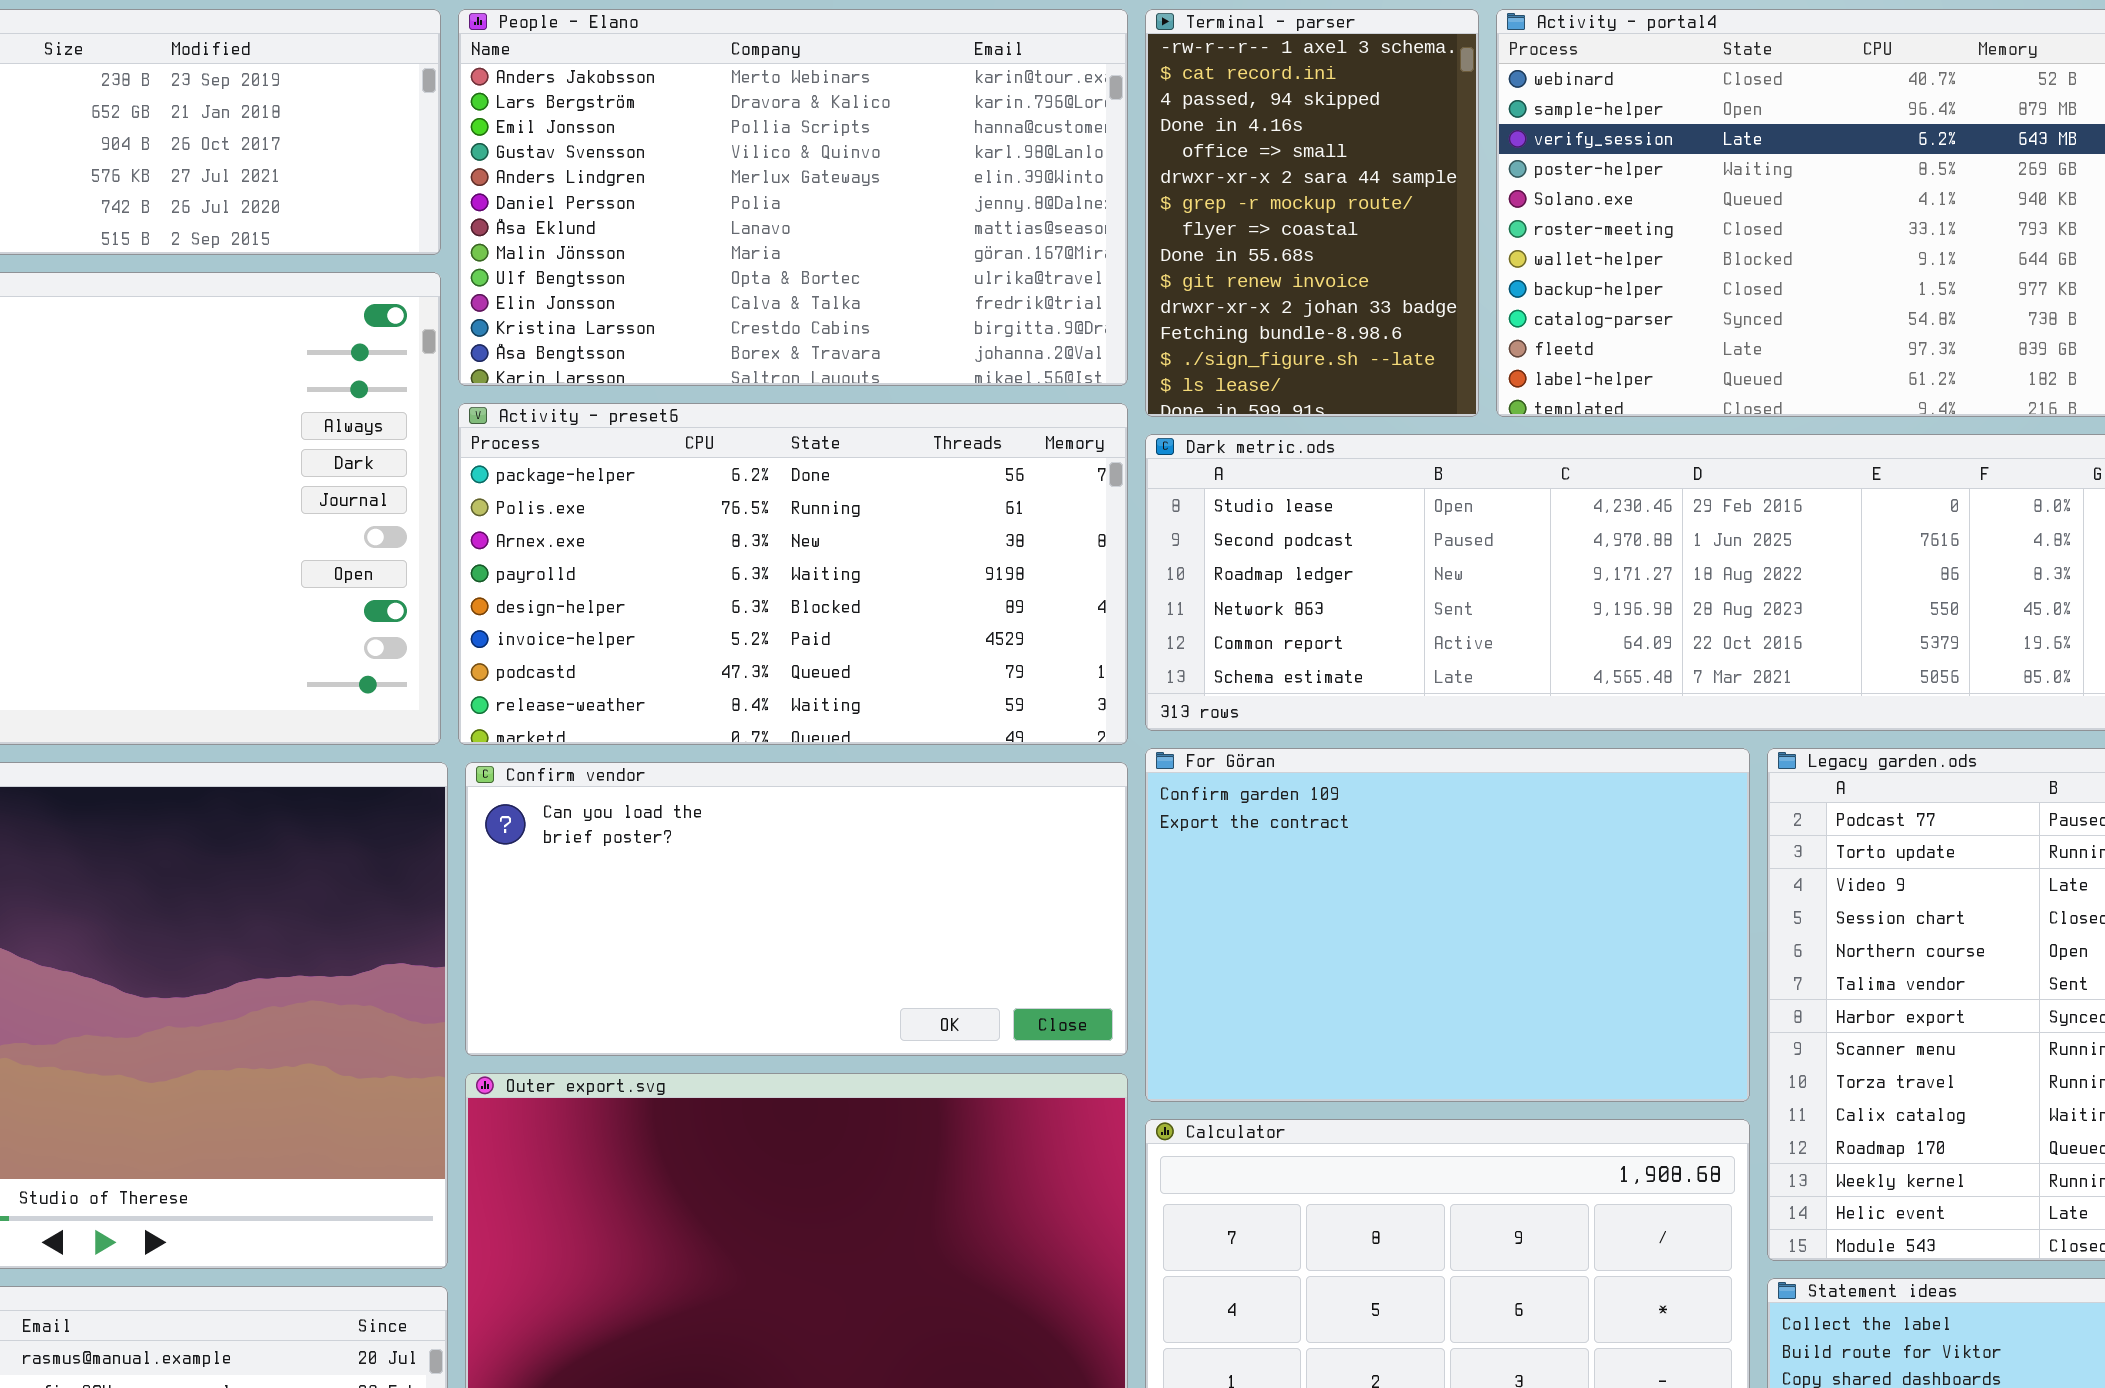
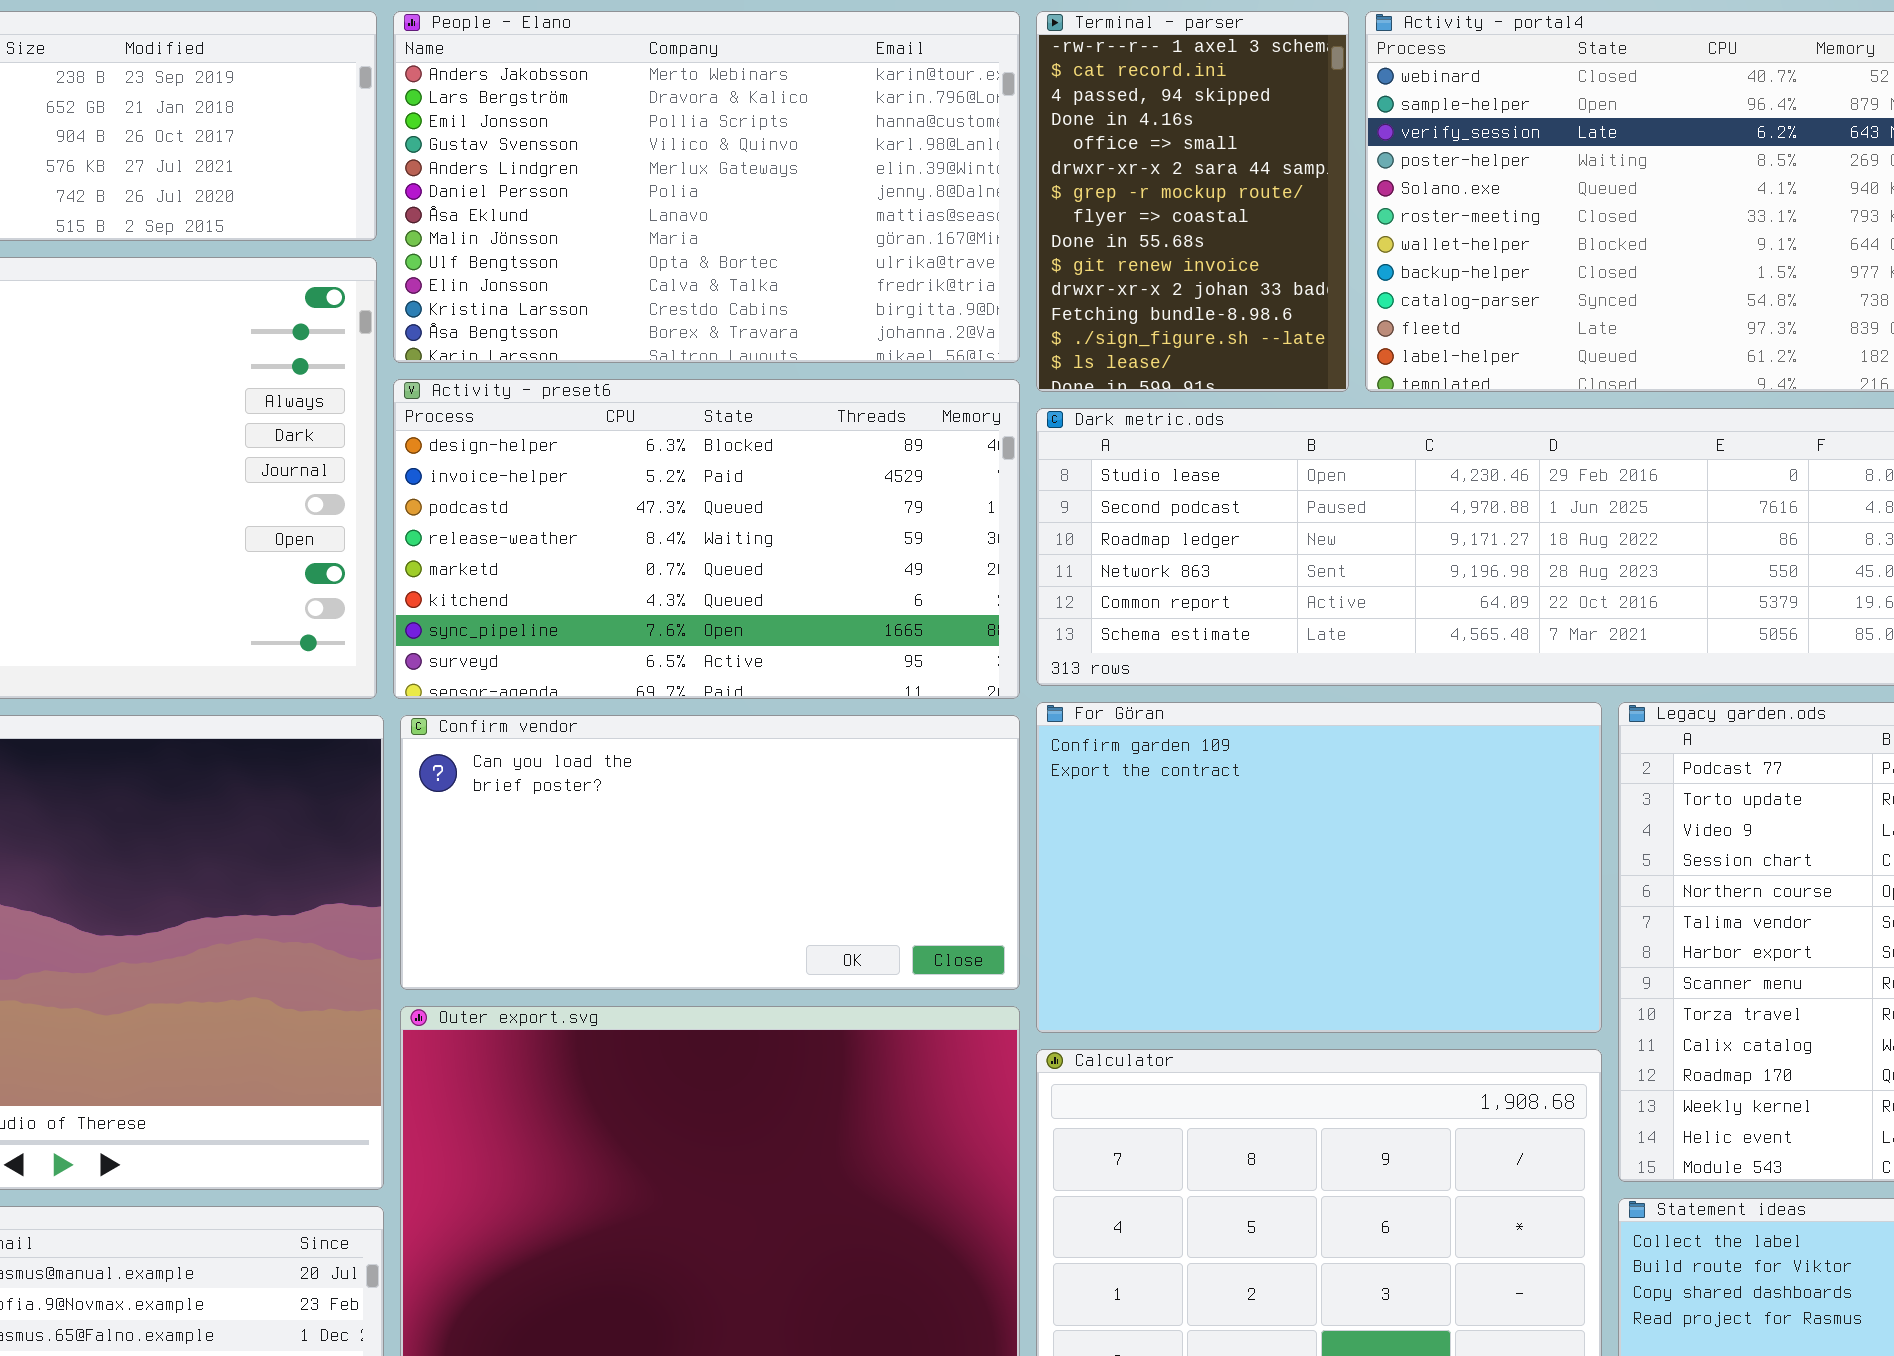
Activity - preset6: [458,403,1128,745] -> [393,379,1020,699], scrolled down 4 rows

